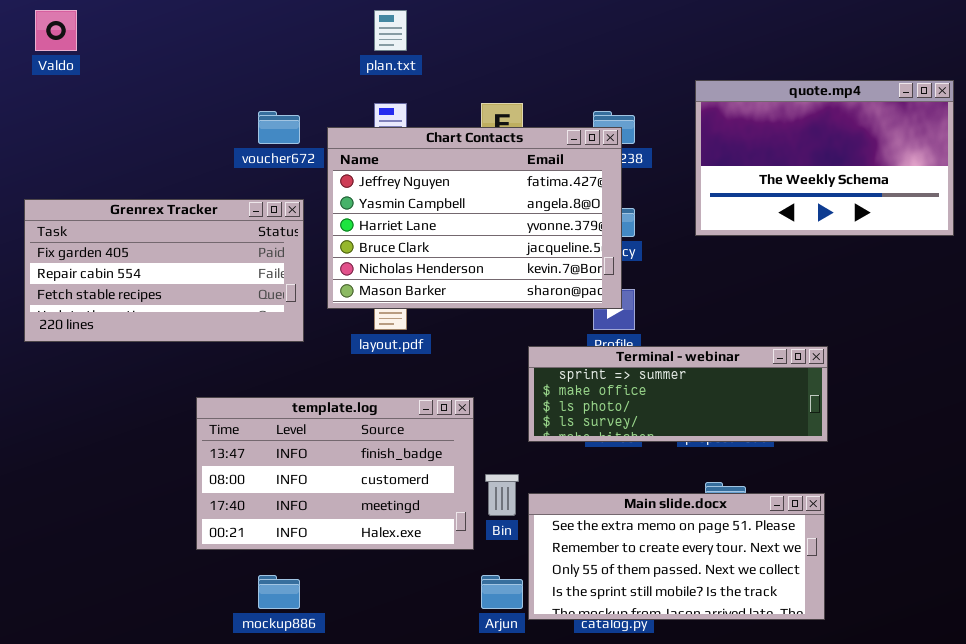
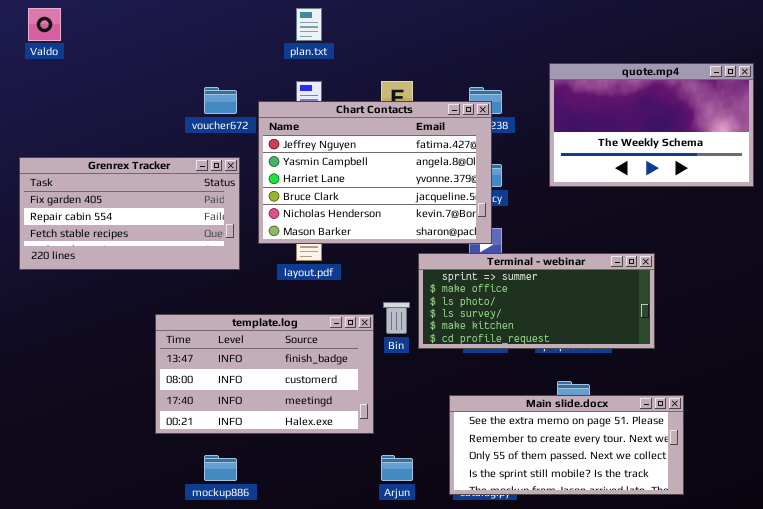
Terminal - webinar: [528,346,828,442] -> [418,253,655,349], resized
Bin: [485,474,519,516] -> [383,302,410,334], moved
Main slide.docx: [528,493,825,620] -> [449,395,684,495], moved

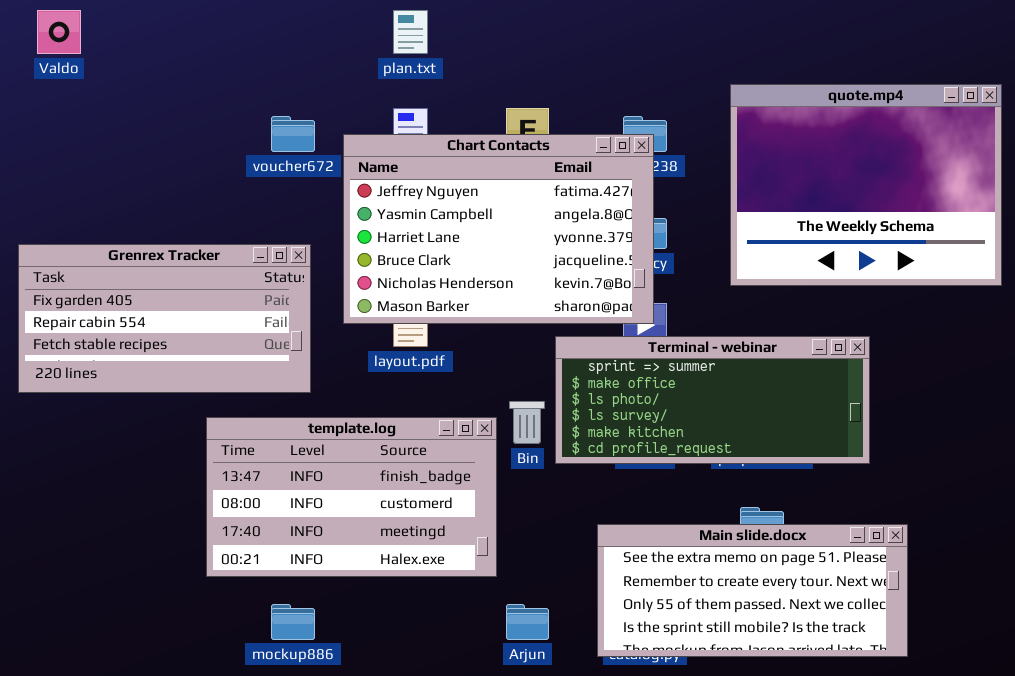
quote.mp4: [549,63,754,187] -> [730,84,1002,286], resized
Grenrex Tracker: [19,157,240,270] -> [18,244,311,393], moved

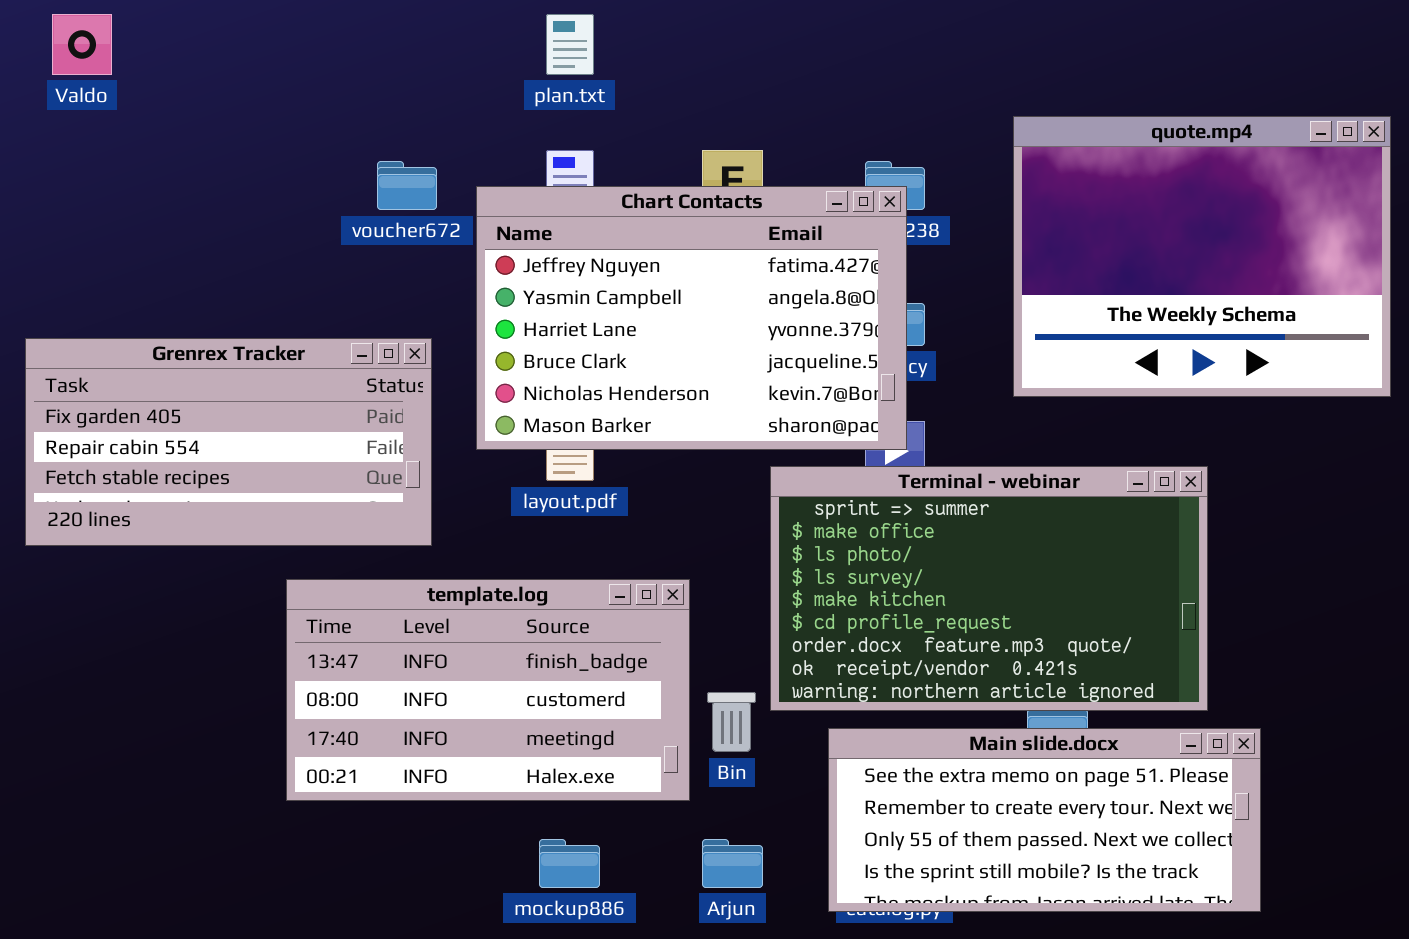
Terminal - webinar: [555,336,870,464] -> [770,466,1208,711], resized
Bin: [509,401,545,444] -> [707,692,756,752], moved
mockup886: [271,604,315,640] -> [539,839,600,888], moved

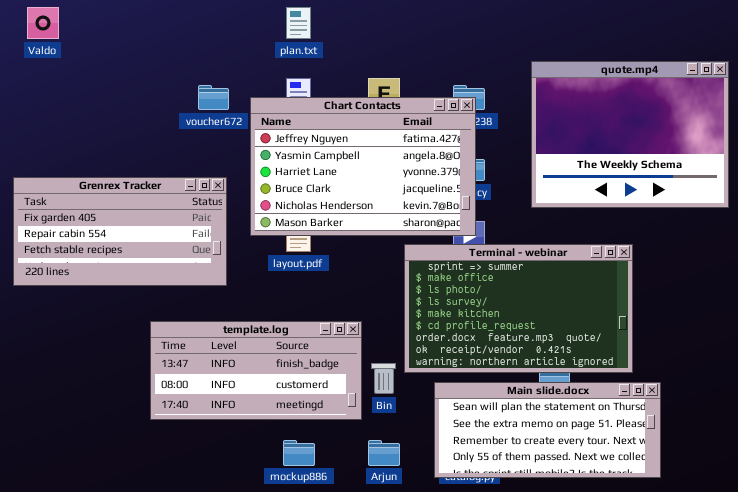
template.log: [286,579,690,801] -> [150,321,362,420], resized
Main slide.docx: [828,728,1261,912] -> [434,382,661,478], scrolled up 1 row

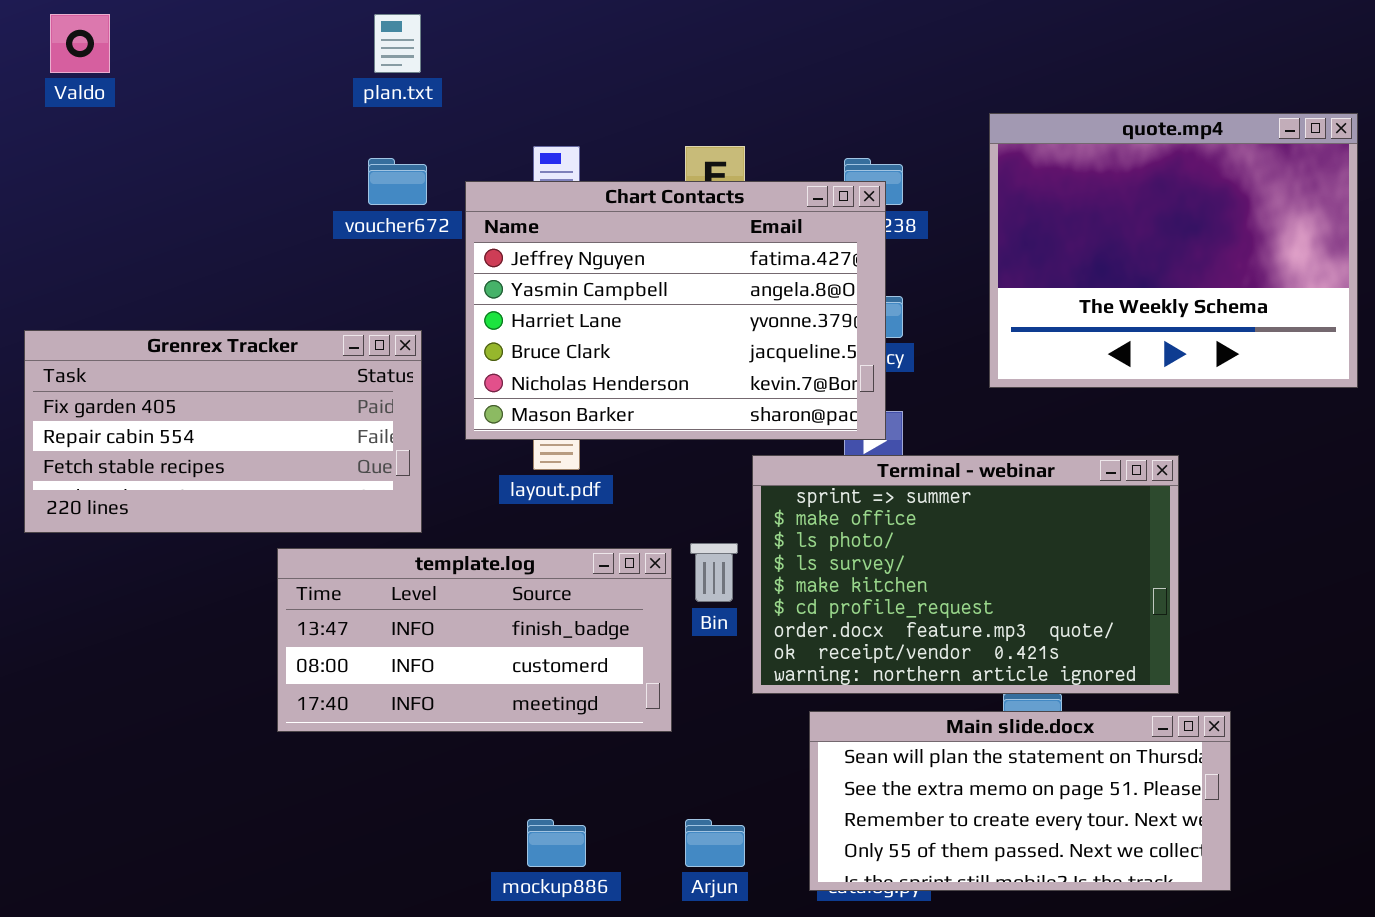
plan.txt: [286,7,311,39] -> [374,14,421,73], moved
template.log: [150,321,362,420] -> [277,548,672,732], moved
Bin: [371,363,396,394] -> [690,543,738,602], moved

